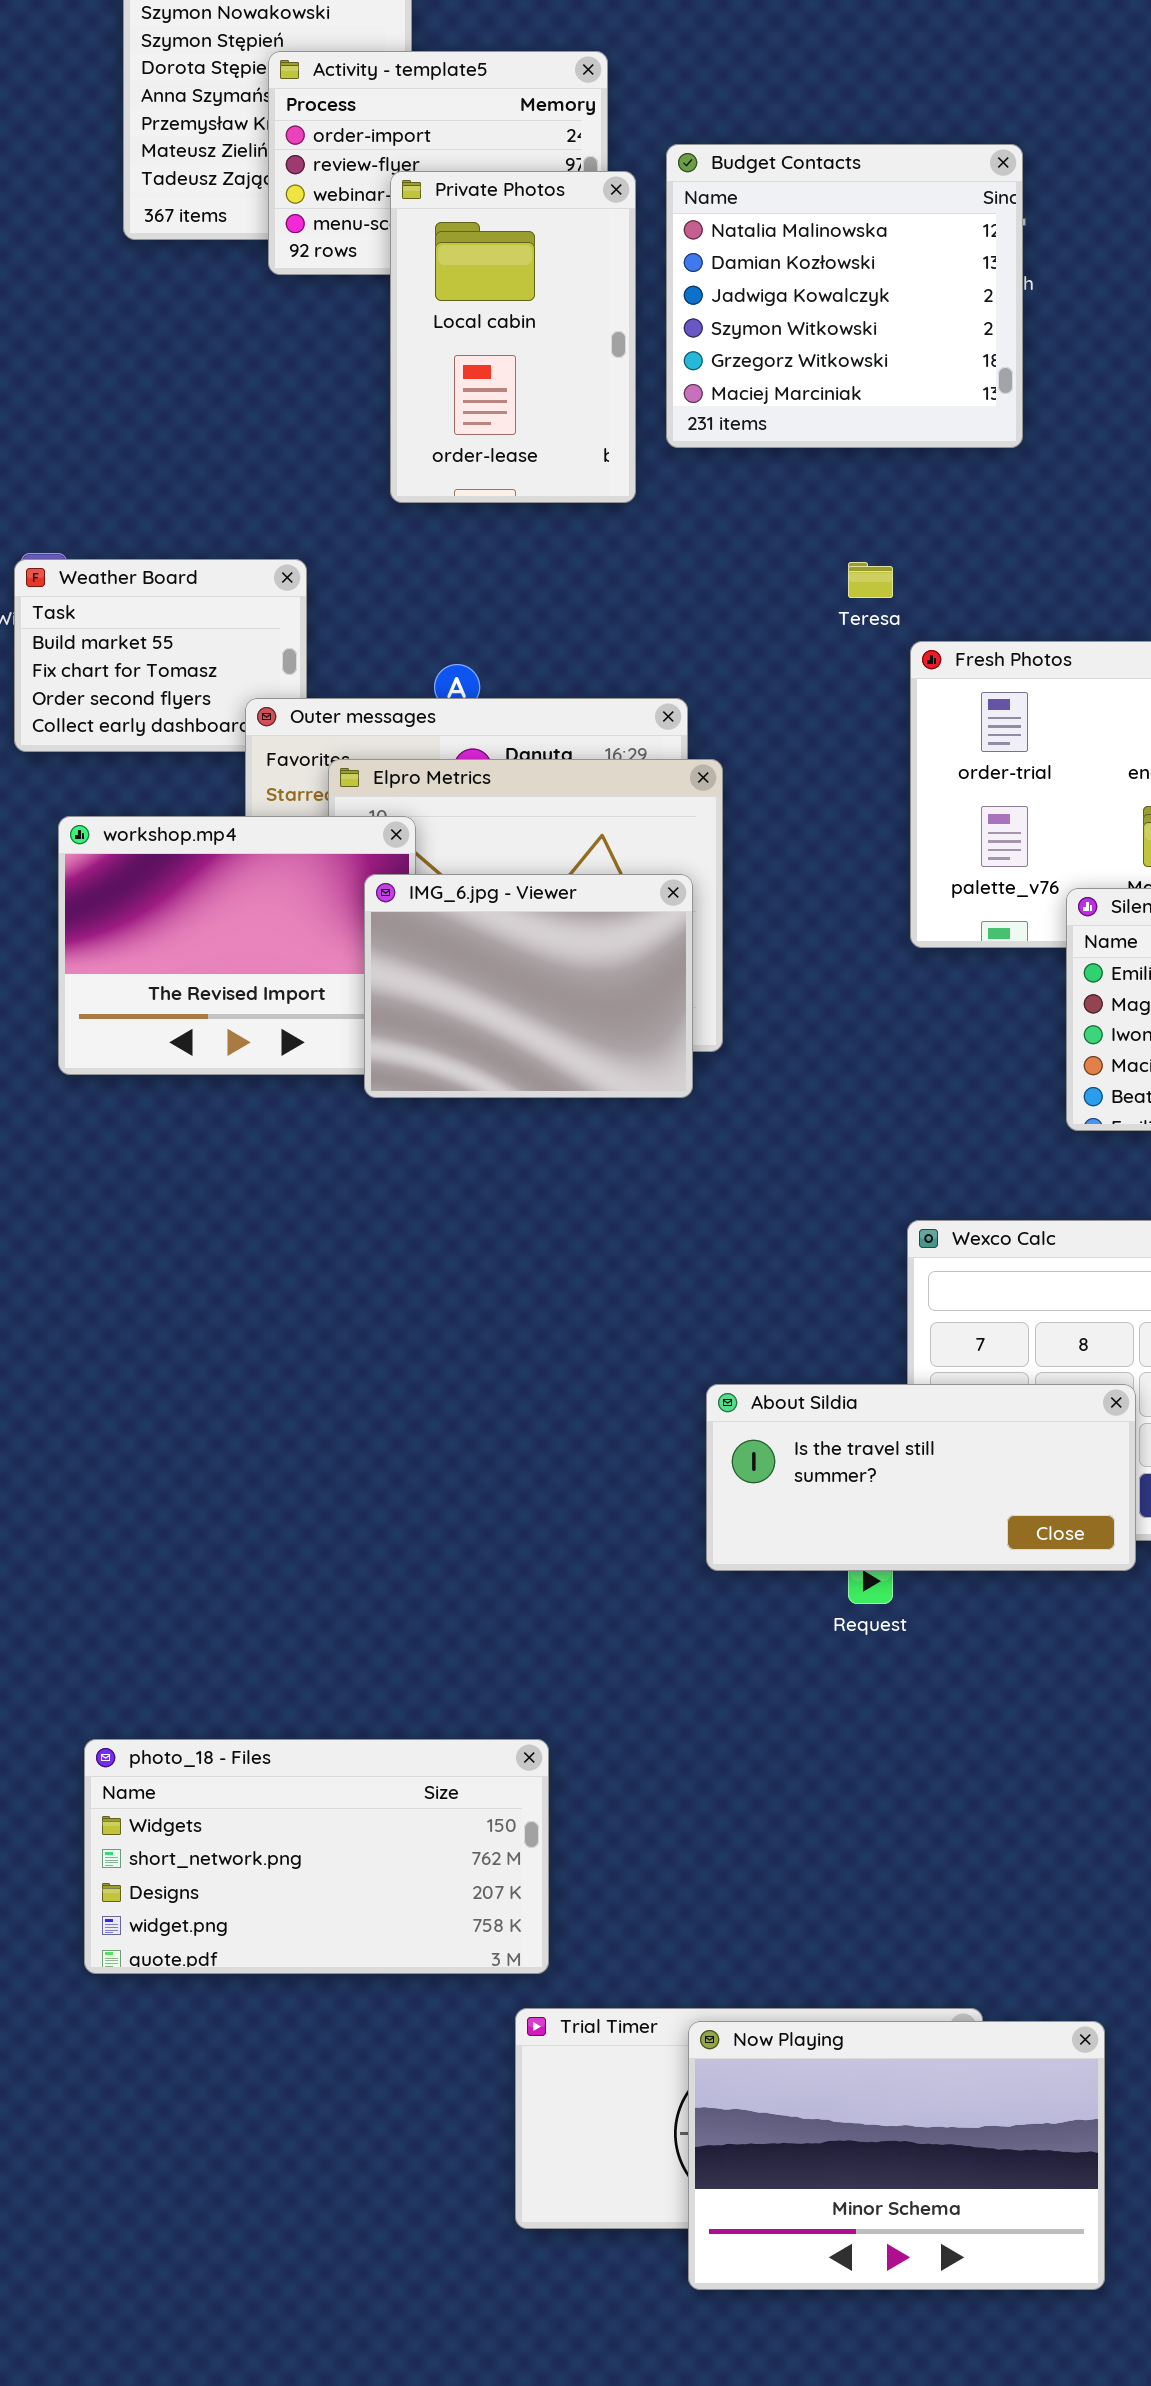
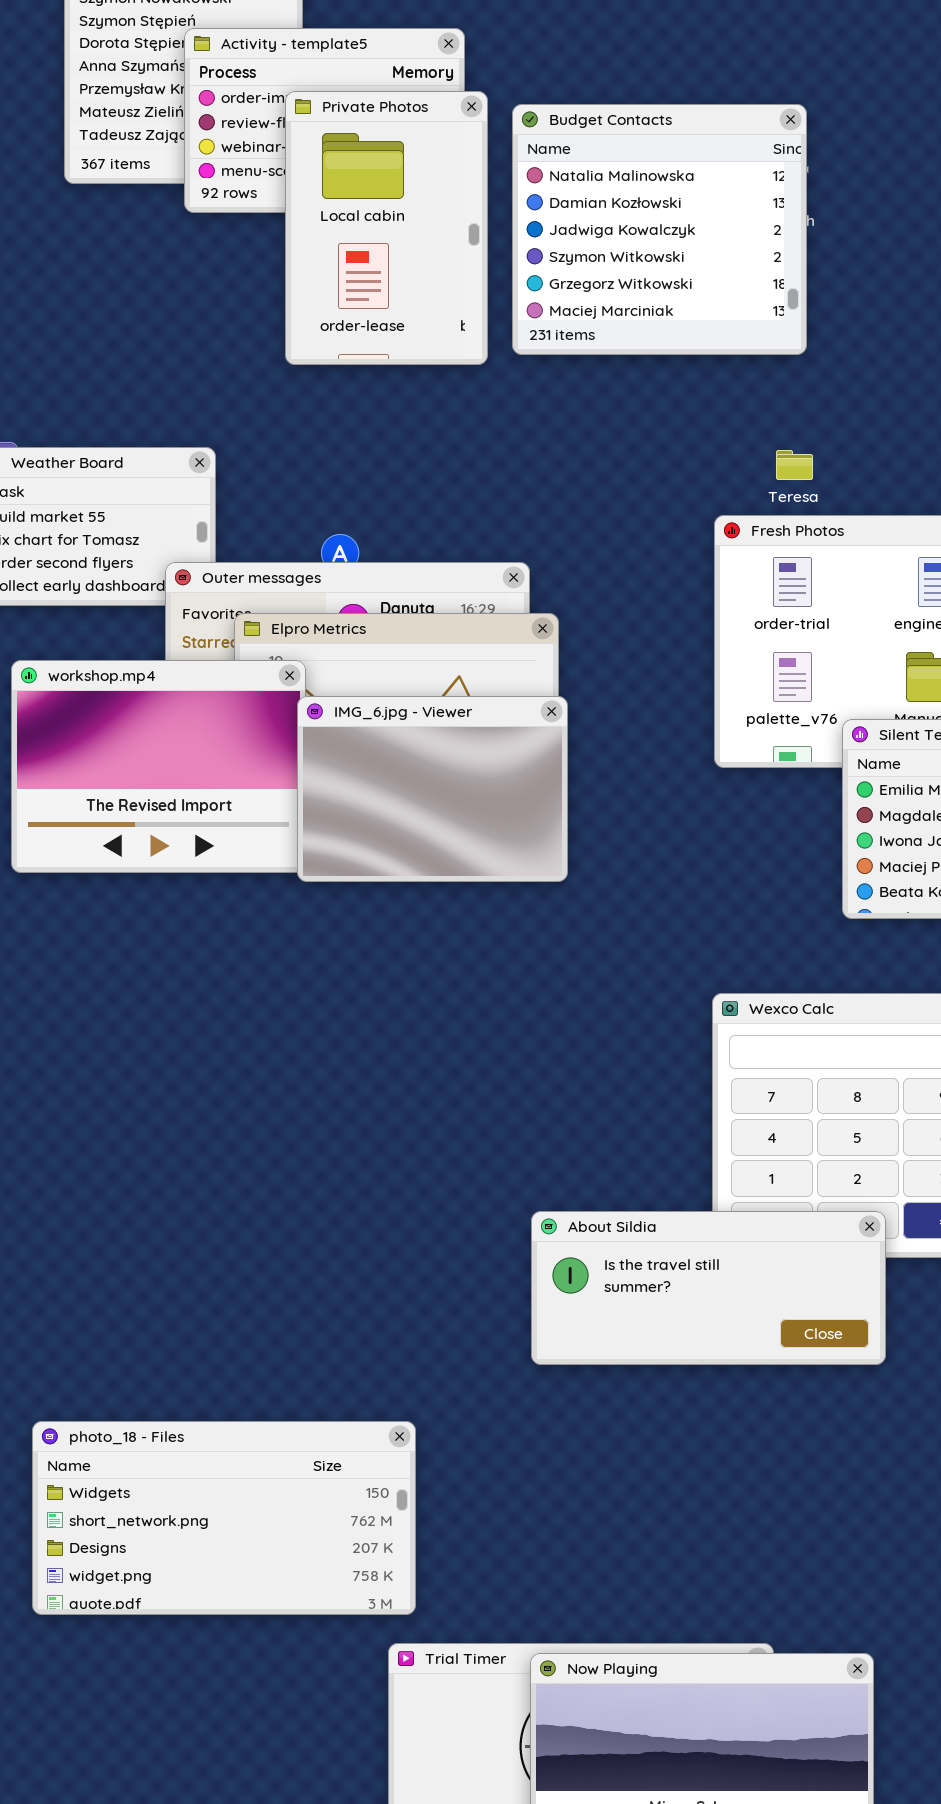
Private Photos: [390,171,636,503] -> [285,91,488,365], moved
Teresa: [848,562,893,598] -> [776,450,813,480], moved
IMG_6.jpg - Viewer: [364,874,693,1098] -> [297,696,568,882], moved
About Sildia: [706,1384,1136,1571] -> [531,1211,886,1365], moved

